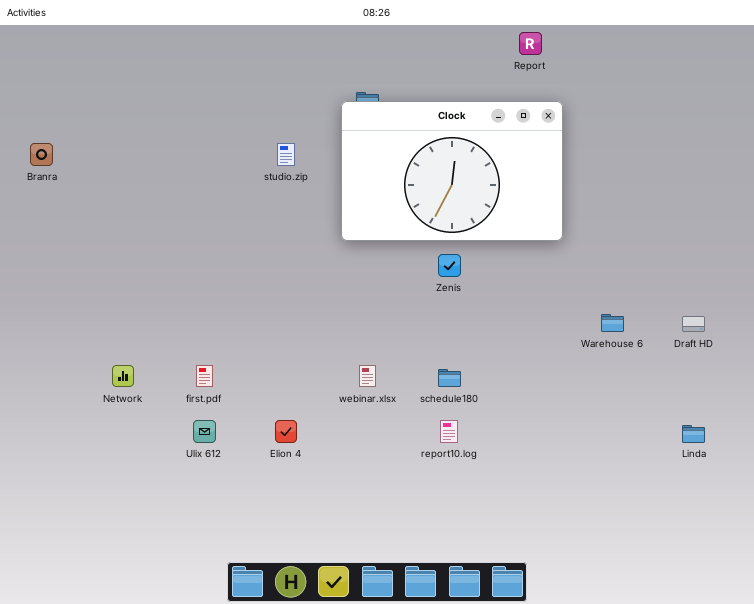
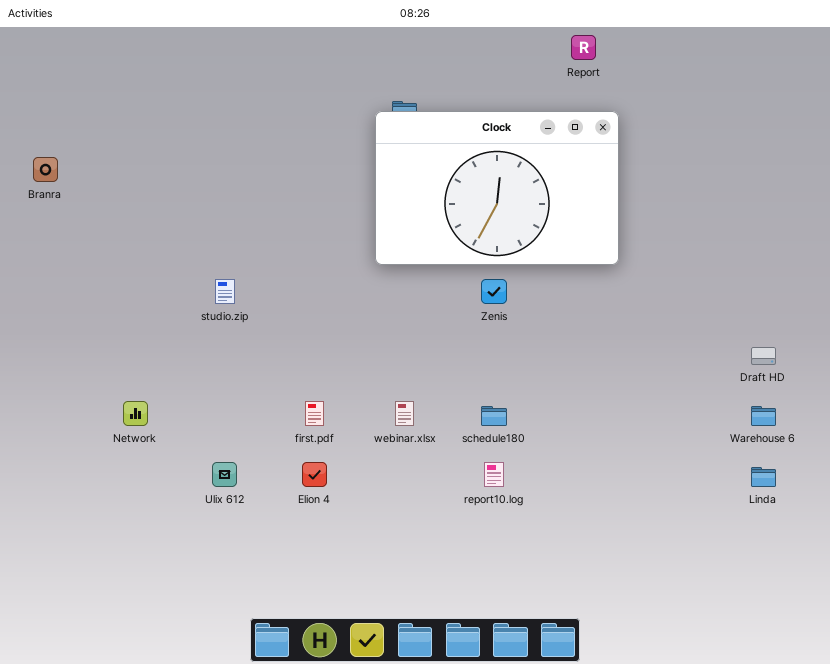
studio.zip: [277,143,295,166] -> [215,279,235,304], moved
Warehouse 6: [601,314,624,332] -> [751,406,776,426], moved
first.pdf: [196,365,213,387] -> [305,401,324,426], moved

